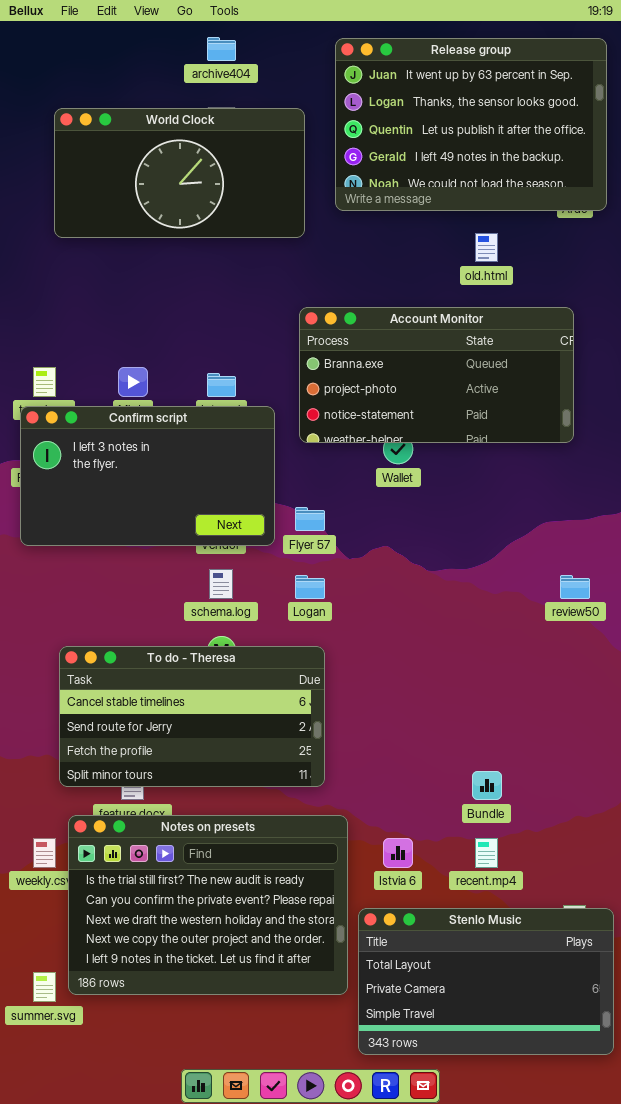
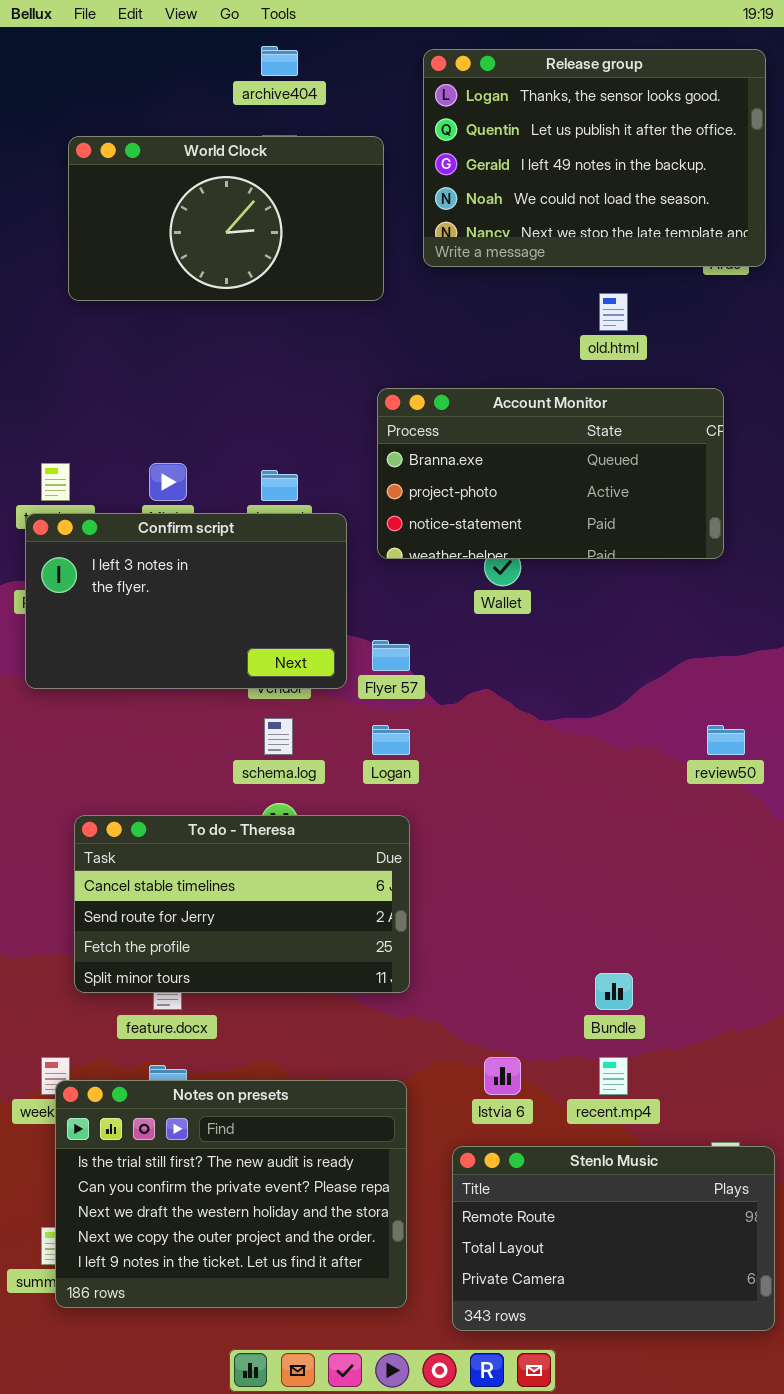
Release group: [335,38,607,211] -> [423,49,766,267], scrolled down 1 row
Notes on presets: [68,815,348,995] -> [55,1080,407,1308], moved
Stenlo Music: [358,908,614,1055] -> [452,1146,775,1331], scrolled up 1 row

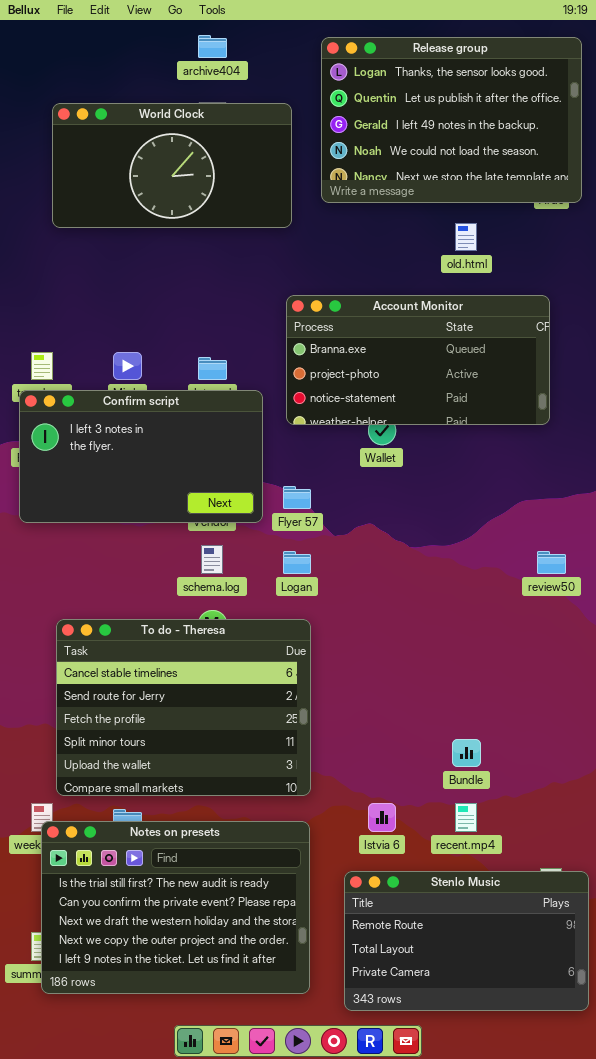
To do - Theresa: [74,815,410,993] -> [56,619,311,796], resized

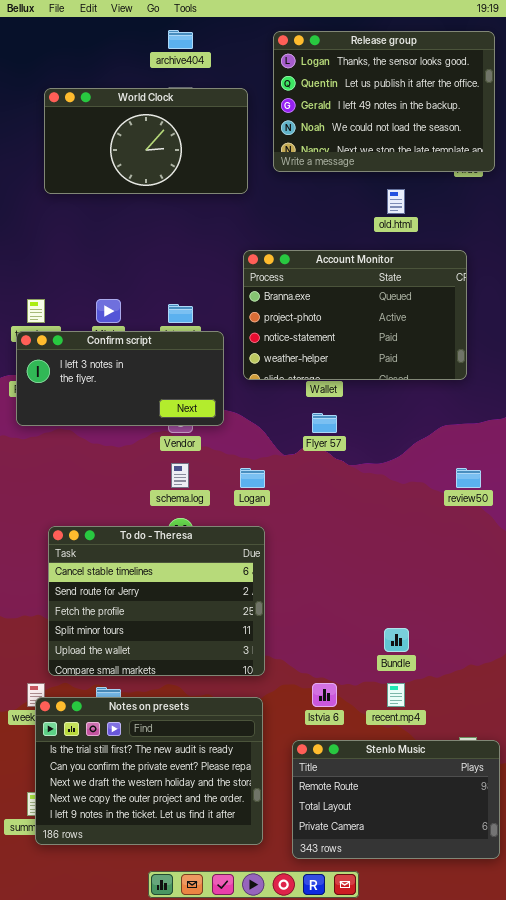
Account Monitor: [286,295,550,425] -> [243,250,467,380], resized
Confirm script: [19,390,263,523] -> [16,331,224,426], resized
Flyer 57: [283,486,311,509] -> [312,413,337,433], moved

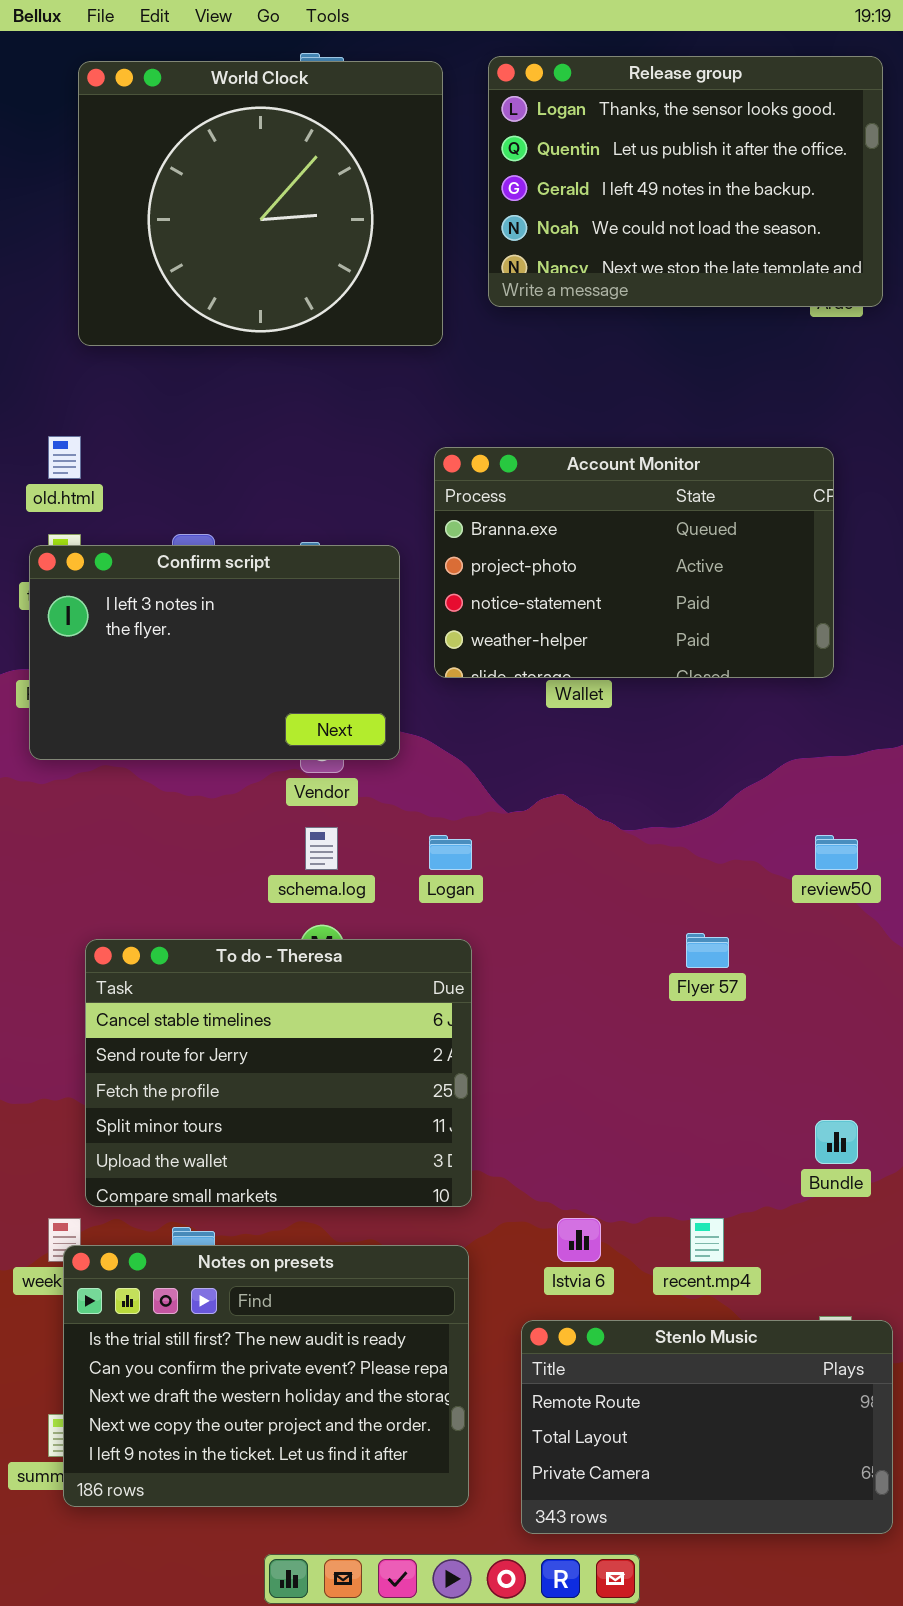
World Clock: [44,88,248,194] -> [78,61,443,346], resized
old.html: [387,189,405,214] -> [48,436,81,479], moved
Confirm script: [16,331,224,426] -> [29,545,400,760], resized
Flyer 57: [312,413,337,433] -> [686,933,729,968], moved
Bundle: [384,628,409,652] -> [815,1120,858,1164], moved

